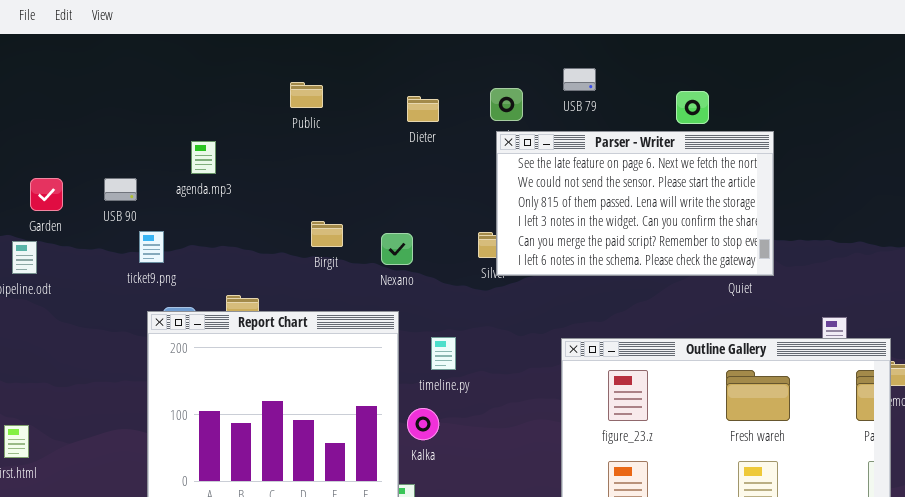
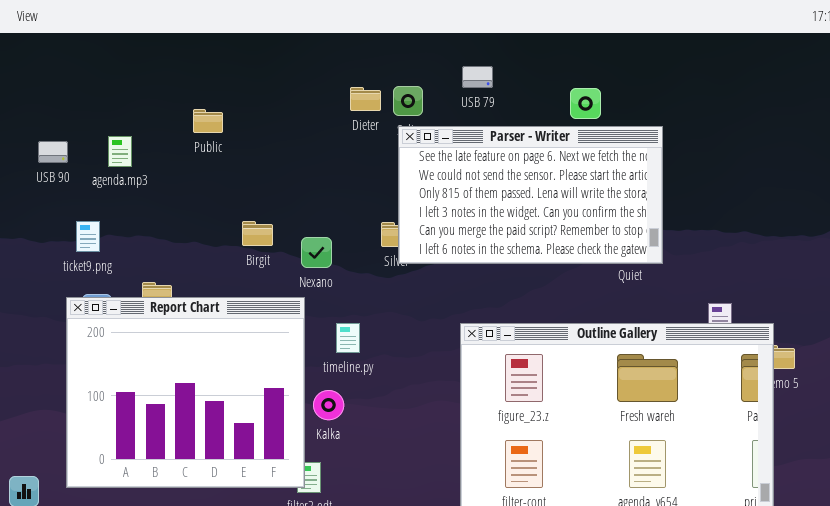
Public: [290,82,323,108] -> [193,109,223,133], moved
Dieter: [407,96,439,122] -> [350,87,381,111], moved
USB 90: [104,178,137,201] -> [38,141,68,163], moved
Birgit: [311,221,343,247] -> [242,221,273,246], moved
ticket9.png: [139,231,164,263] -> [76,221,100,252], moved
Nexano: [381,233,413,265] -> [301,237,332,268], moved

